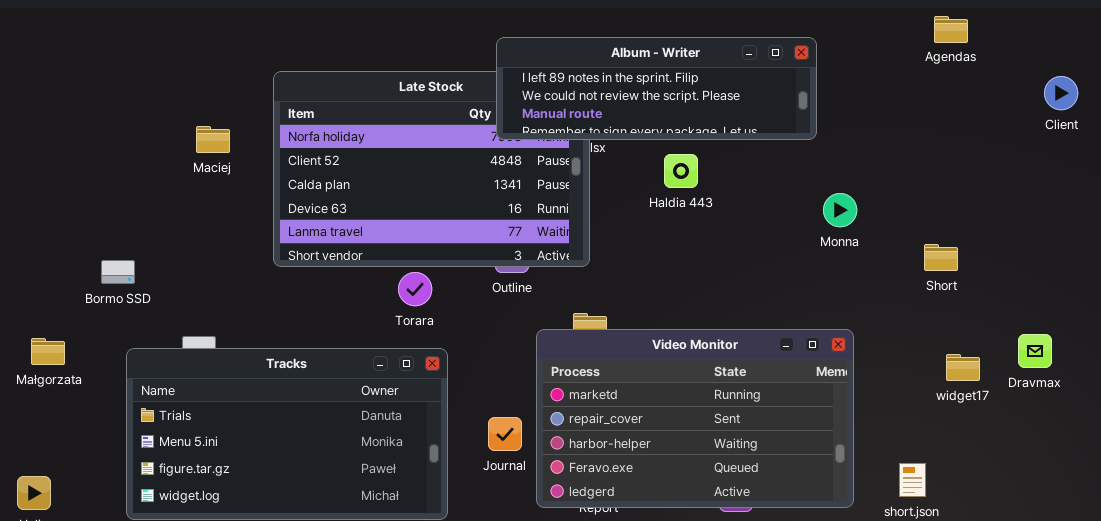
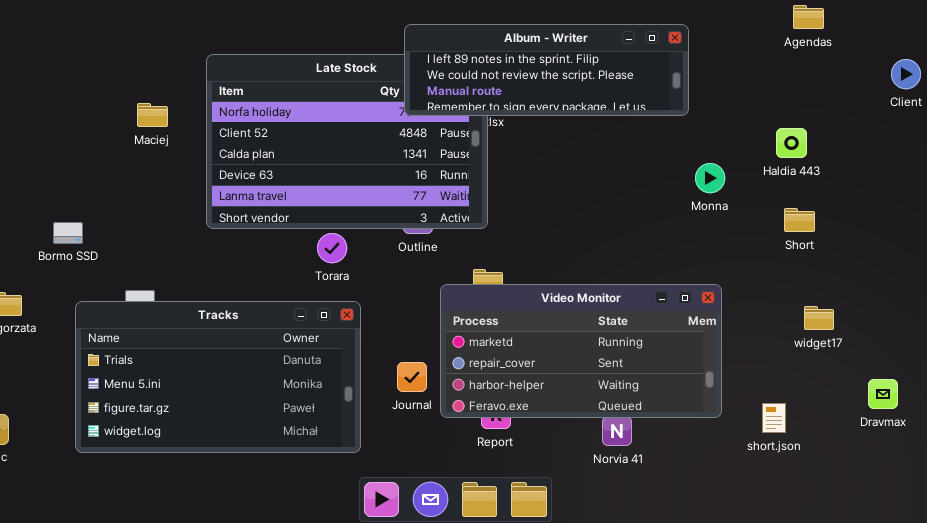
Haldia 443: [664,154,698,188] -> [776,128,807,158], moved
Video Monitor: [536,329,854,508] -> [440,284,722,418], resized
Dravmax: [1018,334,1052,368] -> [868,379,898,409], moved

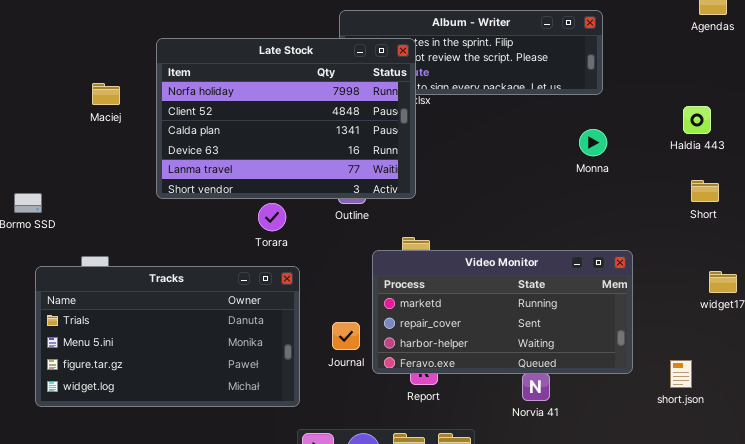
Late Stock: [206,54,488,229] -> [156,38,416,199], raised
Monna: [695,163,725,193] -> [579,129,607,156], moved

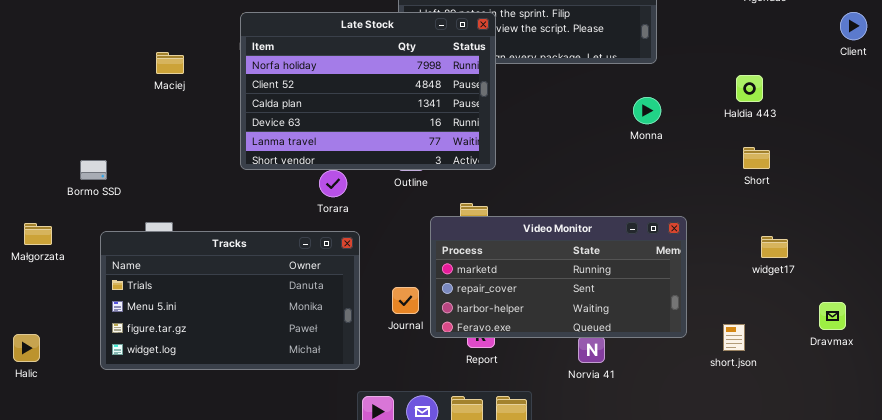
Late Stock: [156,38,416,199] -> [240,12,496,170], moved

